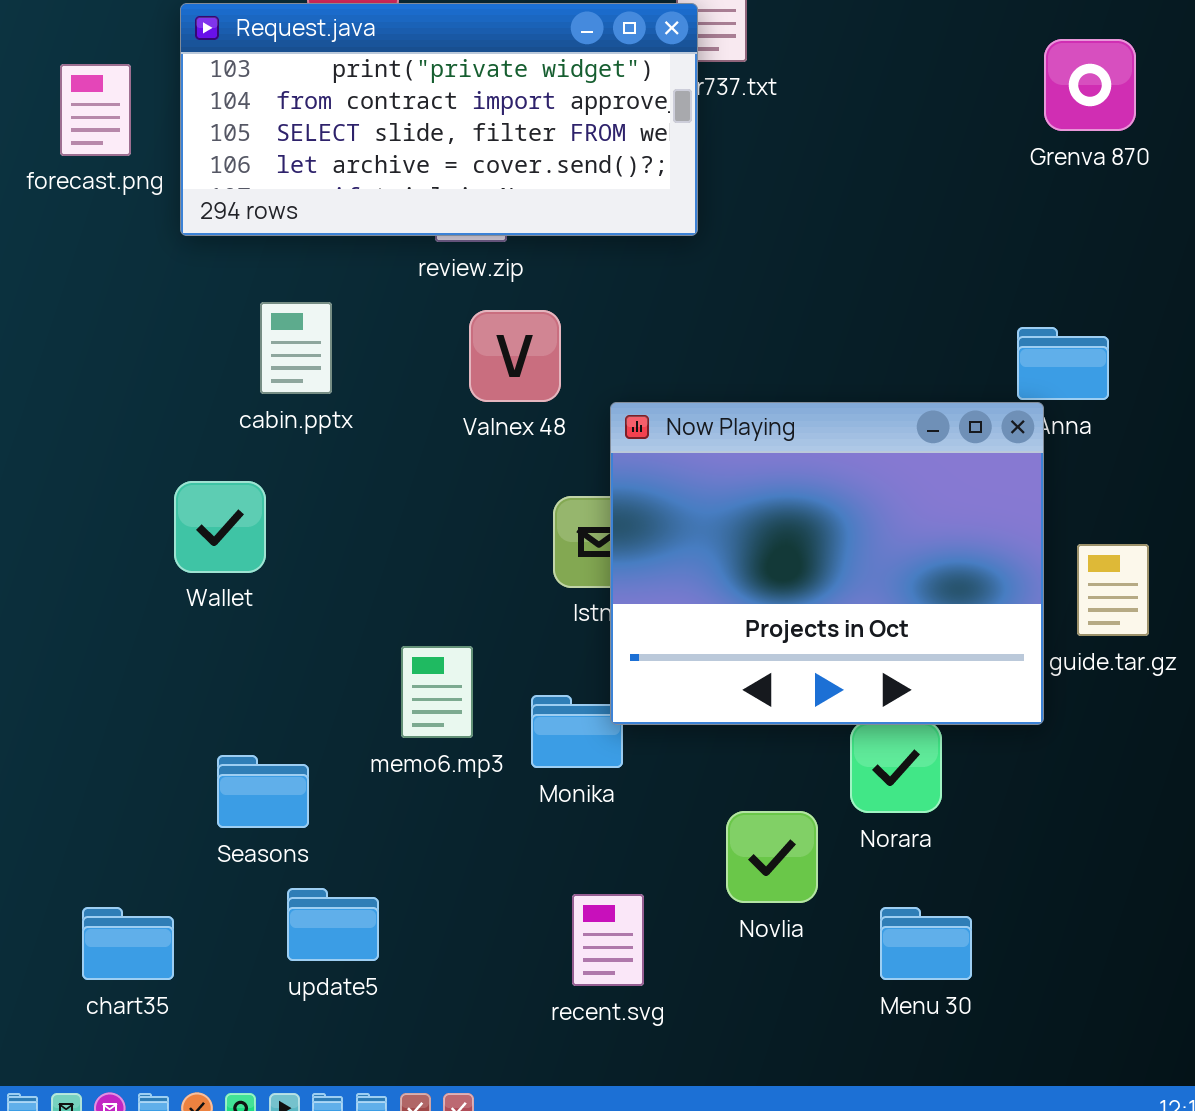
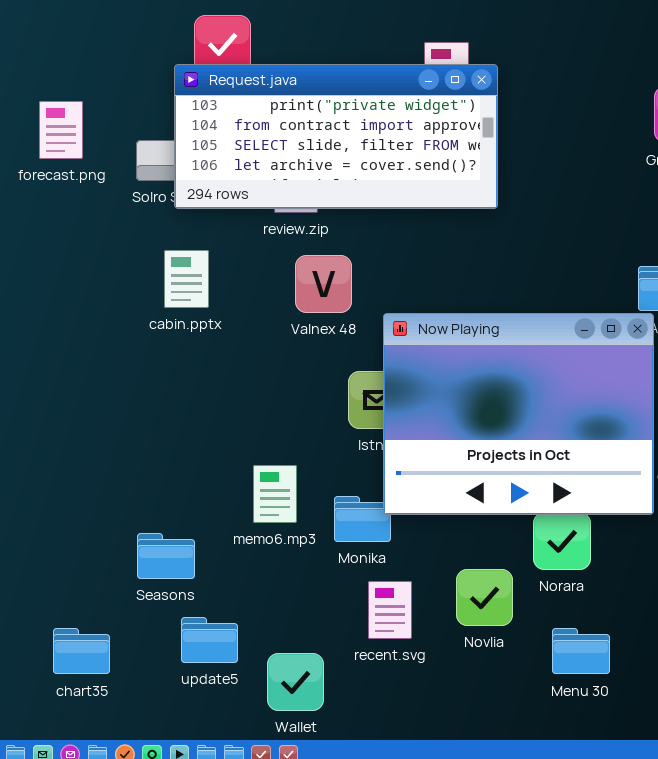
Request.java: [180,3,698,236] -> [174,64,498,209], moved
Wallet: [174,481,266,573] -> [267,653,324,711], moved
recent.svg: [572,894,644,986] -> [368,581,412,639], moved

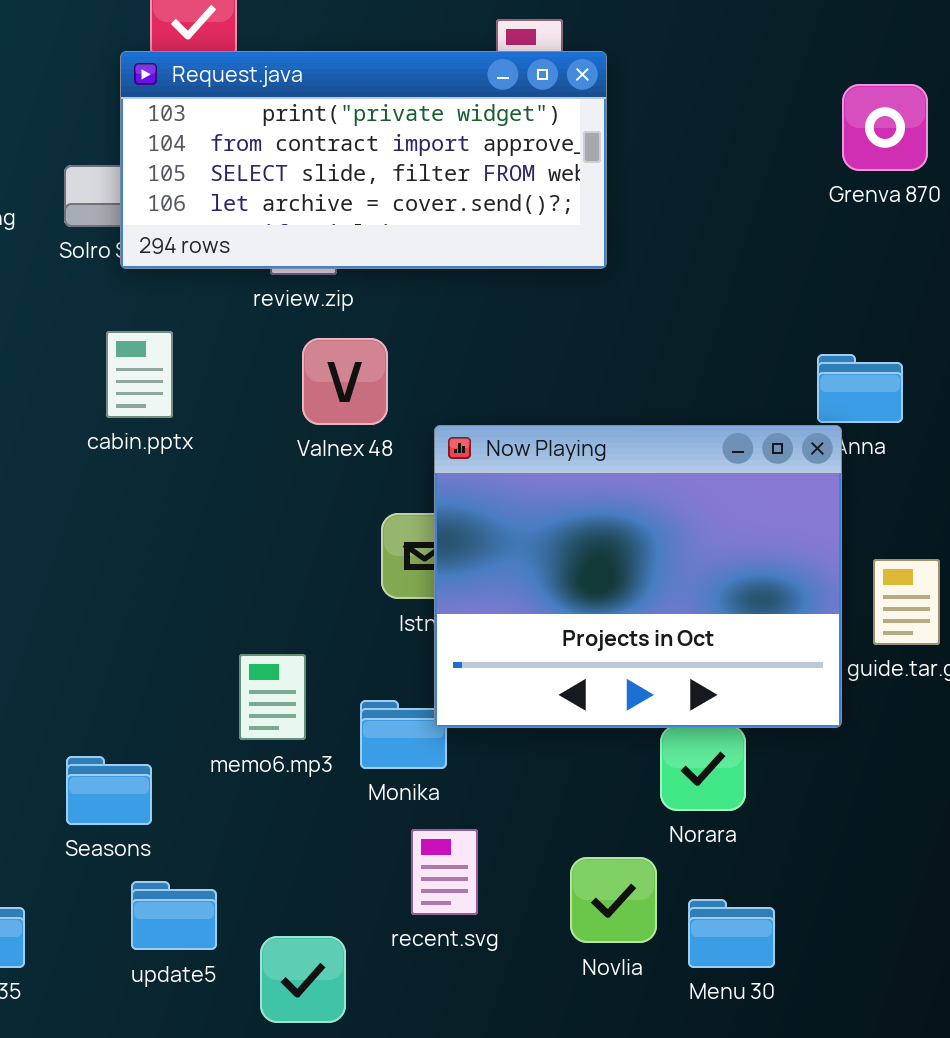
Novlia: [456,569,513,626] -> [570,857,657,943], moved

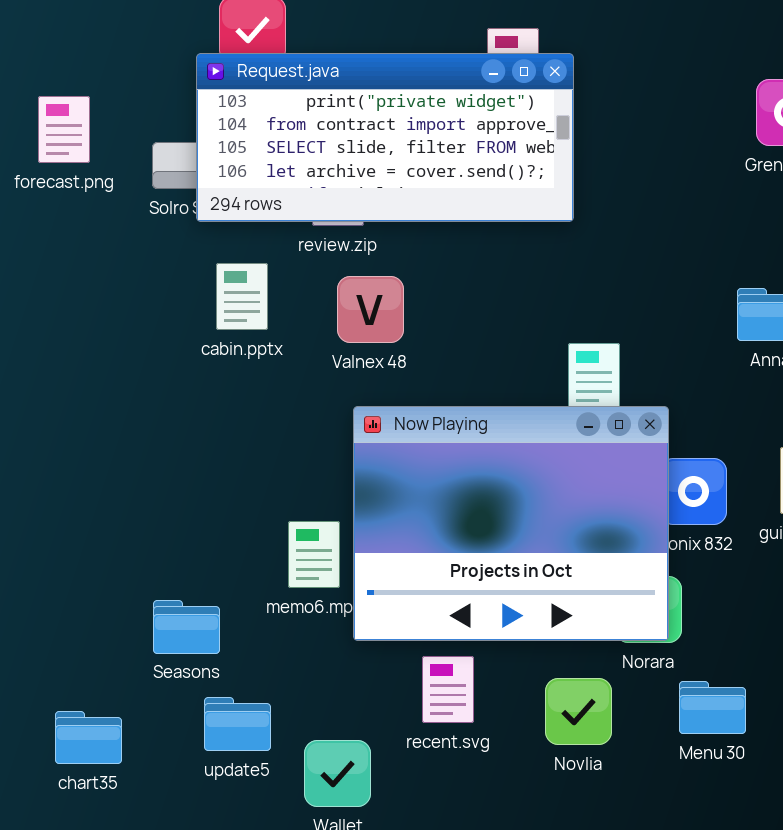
cabin.pptx: [106,331,173,418] -> [216,263,268,330], moved
Now Playing: [434,425,842,728] -> [353,406,669,641], moved
Menu 30: [688,899,775,968] -> [679,681,746,734], moved

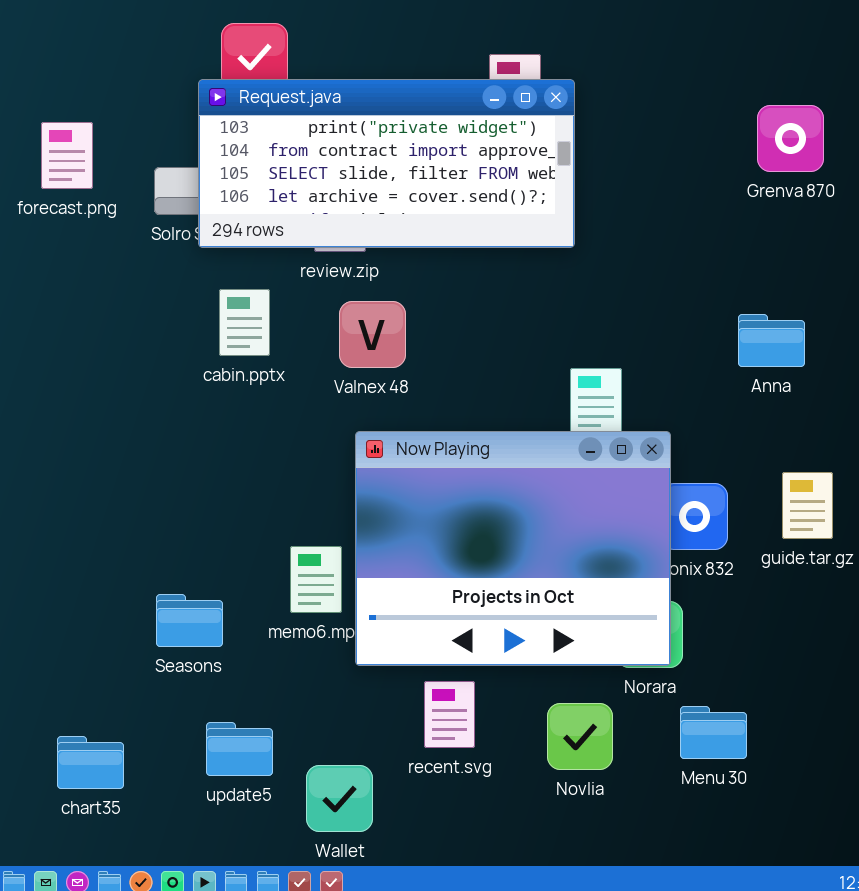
Seasons: [153,600,220,654] -> [156,594,223,647], moved

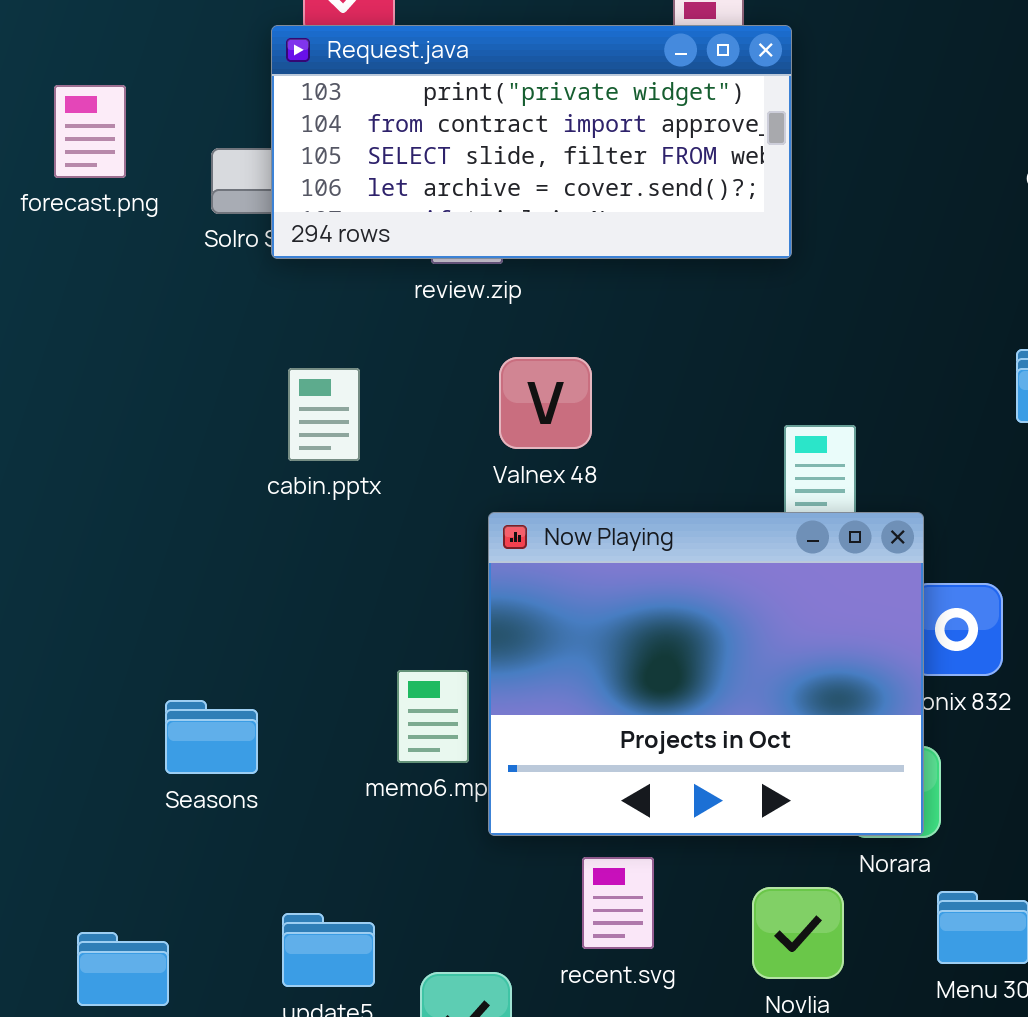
cabin.pptx: [219,289,270,356] -> [288,368,360,461], moved
Valnex 48: [339,301,406,368] -> [499,357,592,449], moved
Seasons: [156,594,223,647] -> [165,700,258,774], moved

